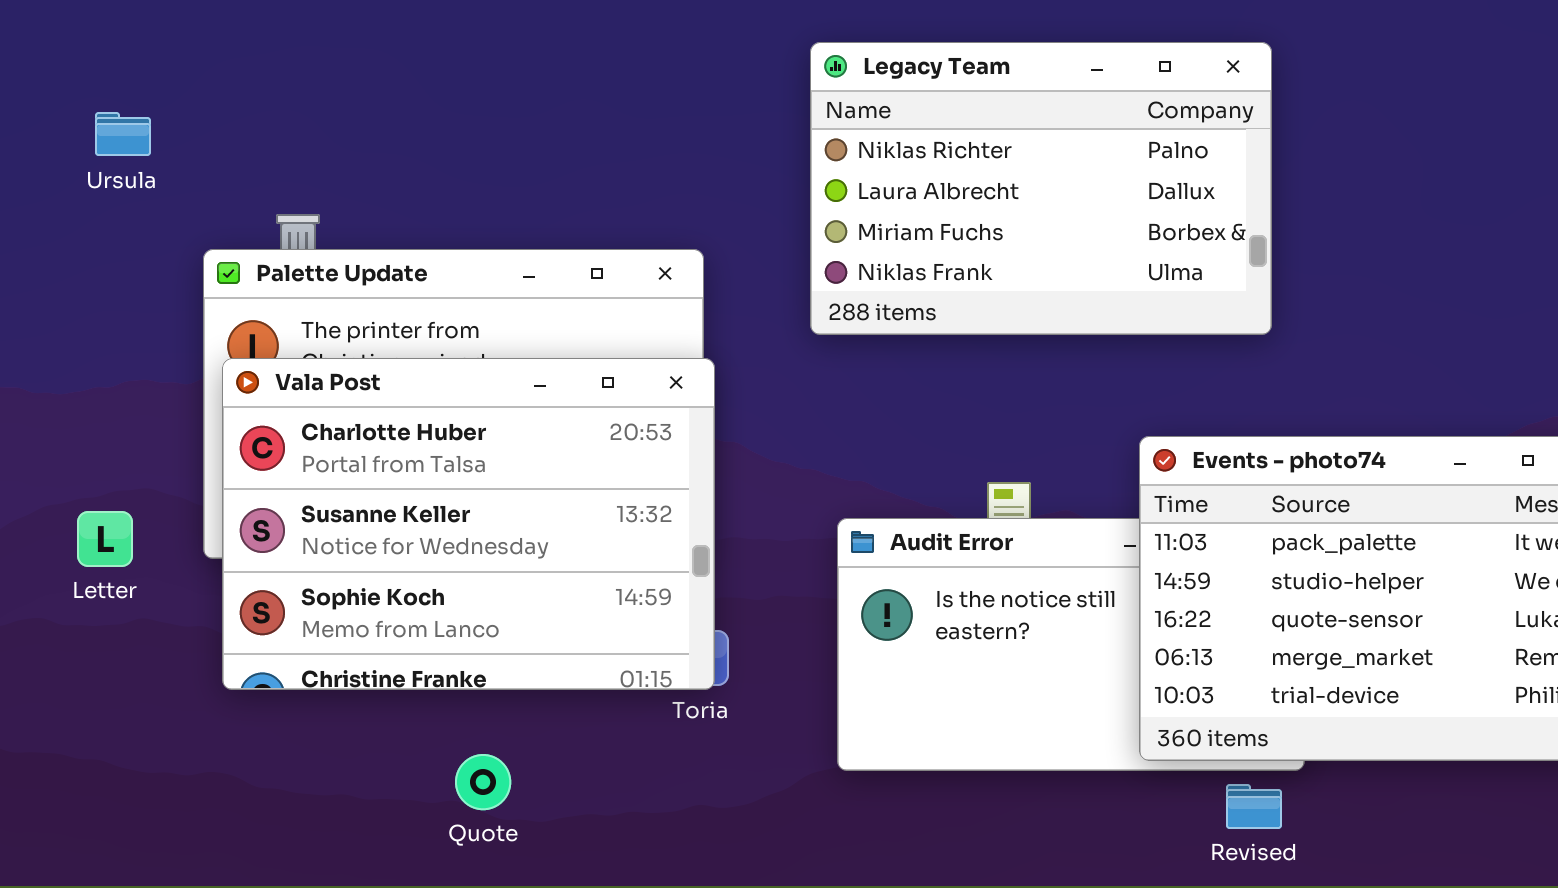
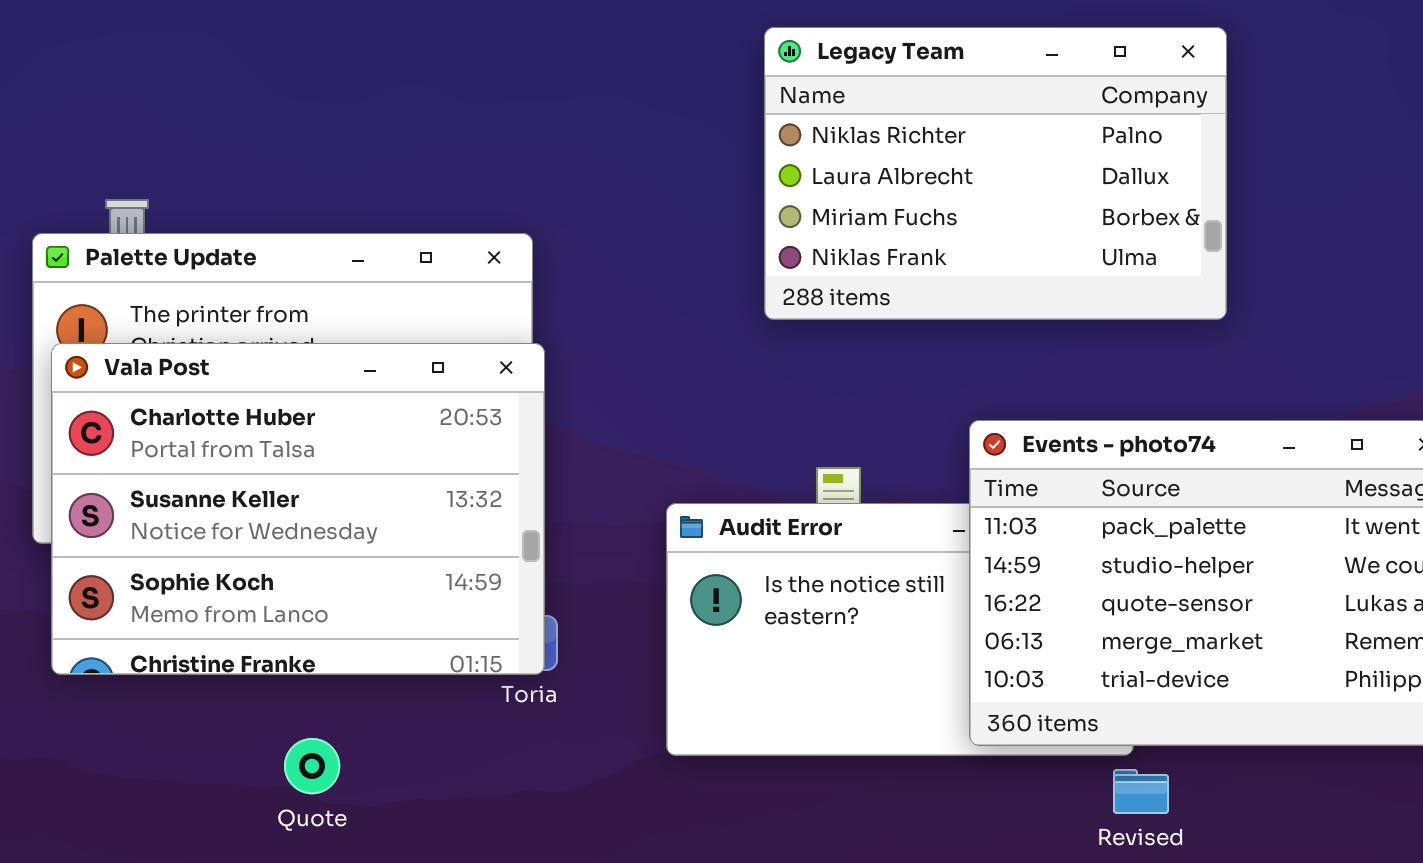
Legacy Team: [810,42,1272,335] -> [764,27,1227,320], moved
Revised: [1226,784,1282,829] -> [1113,769,1169,814], moved

